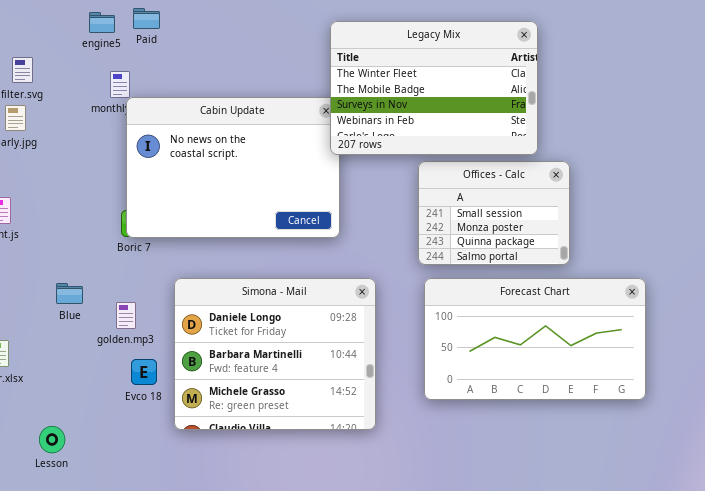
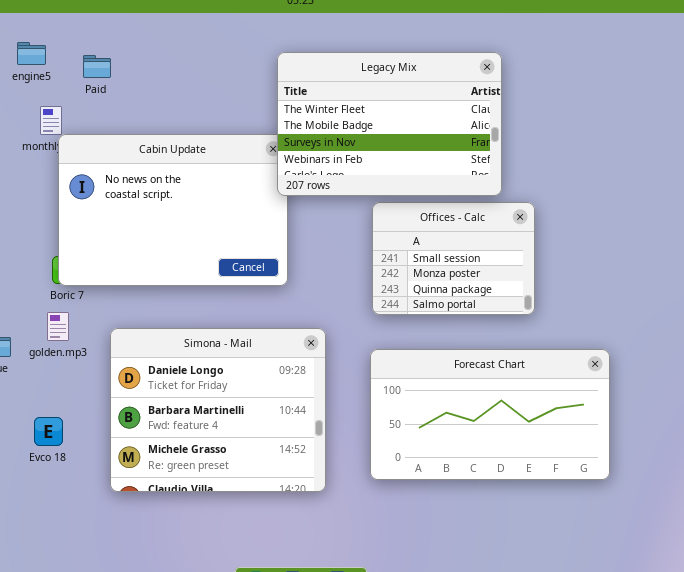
Paid: [133,8,160,29] -> [83,55,111,78], moved
Forecast Chart: [424,278,646,400] -> [370,349,610,480], moved
golden.mp3: [116,302,136,329] -> [47,312,69,341], moved
Evco 18: [131,359,157,385] -> [34,417,63,446], moved

